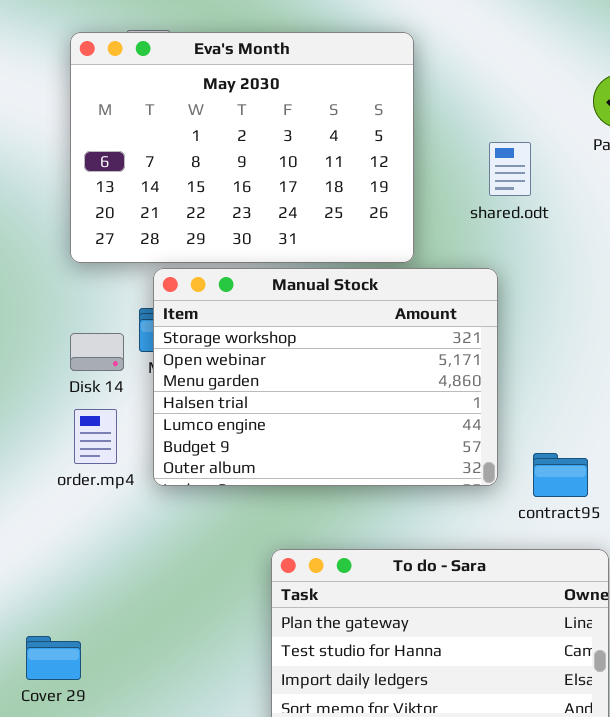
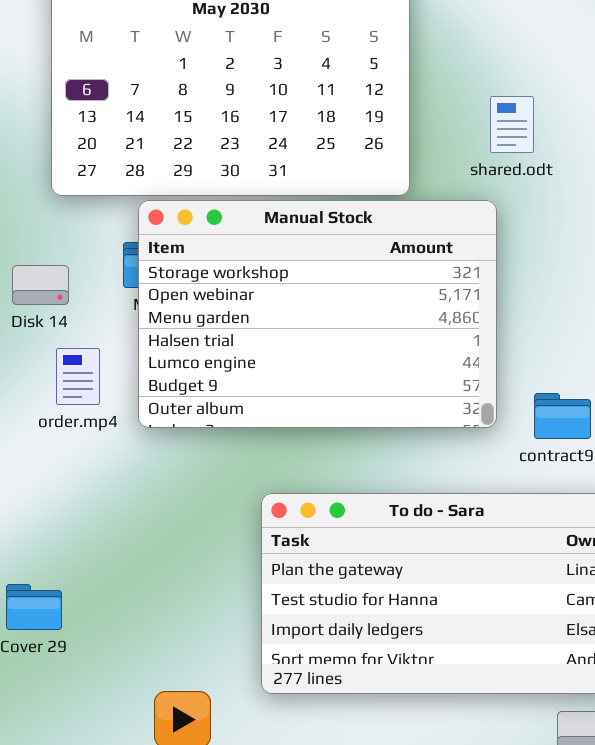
shared.odt: [489,142,531,196] -> [490,96,534,153], moved
Disk 14: [70,333,124,371] -> [12,265,69,305], moved

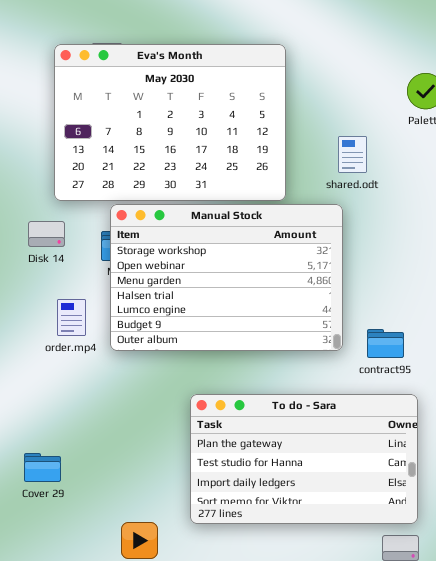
Disk 14: [12,265,69,305] -> [28,221,65,247], moved

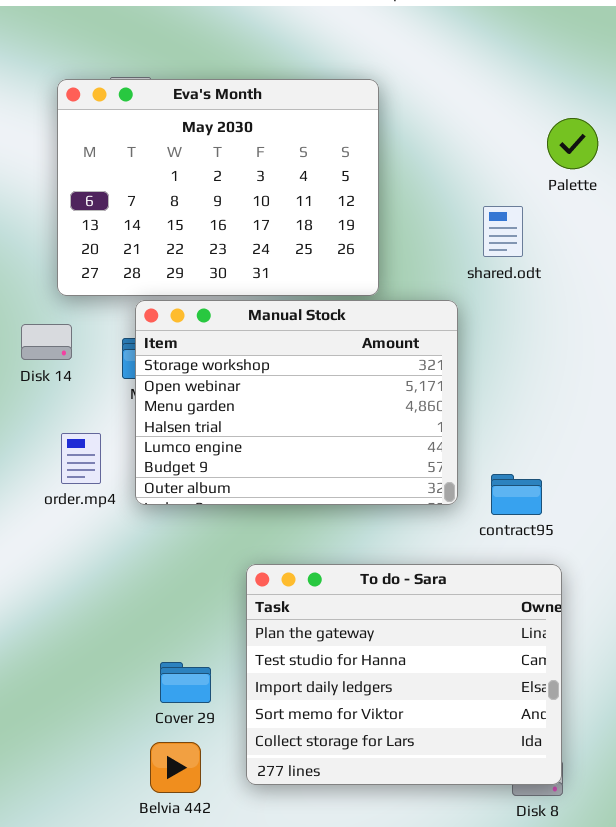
shared.odt: [338,136,367,173] -> [483,206,523,257], moved
To do - Sara: [190,394,418,524] -> [246,564,562,785], resized
Cover 29: [24,453,61,482] -> [160,662,211,703], moved

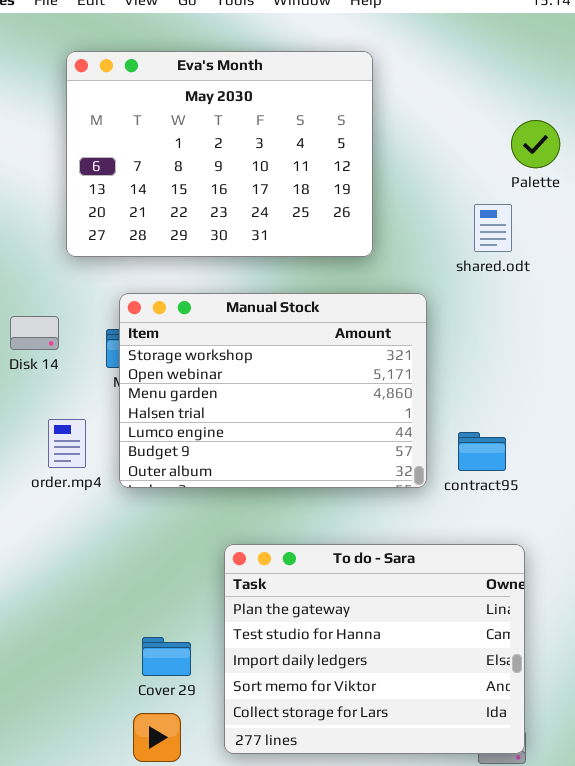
Eva's Month: [57,79,379,296] -> [66,51,373,257], moved
shared.odt: [483,206,523,257] -> [474,204,512,252], moved
contract95: [491,474,542,515] -> [458,432,506,471], moved

